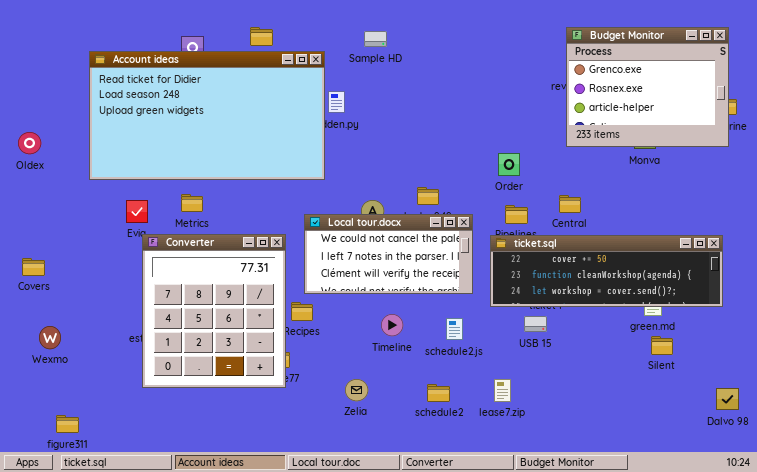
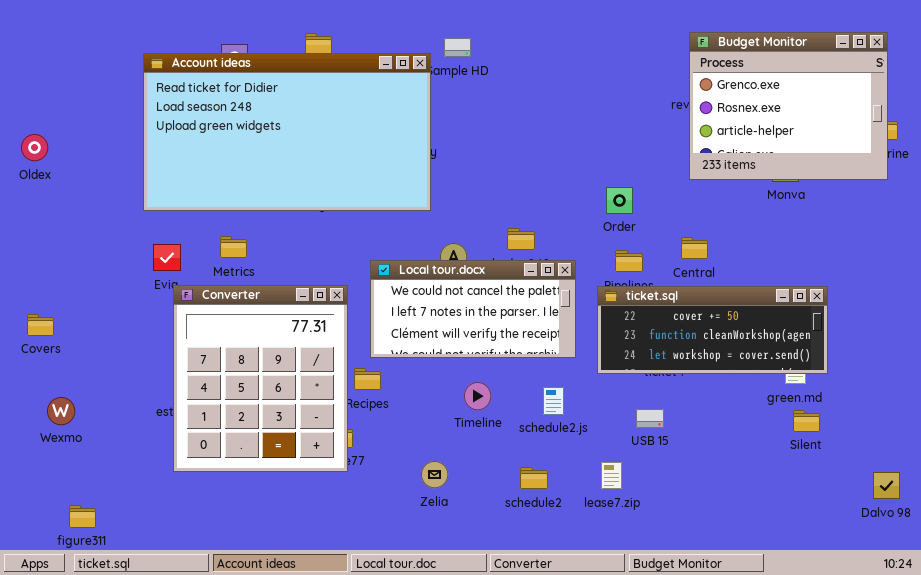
Account ideas: [89,51,325,180] -> [143,53,431,211], moved
Oldex: [18,132,41,154] -> [21,134,48,161], moved
ticket.sql: [490,235,723,307] -> [597,286,828,374], resized
USB 15: [524,316,547,332] -> [636,409,664,428], moved

